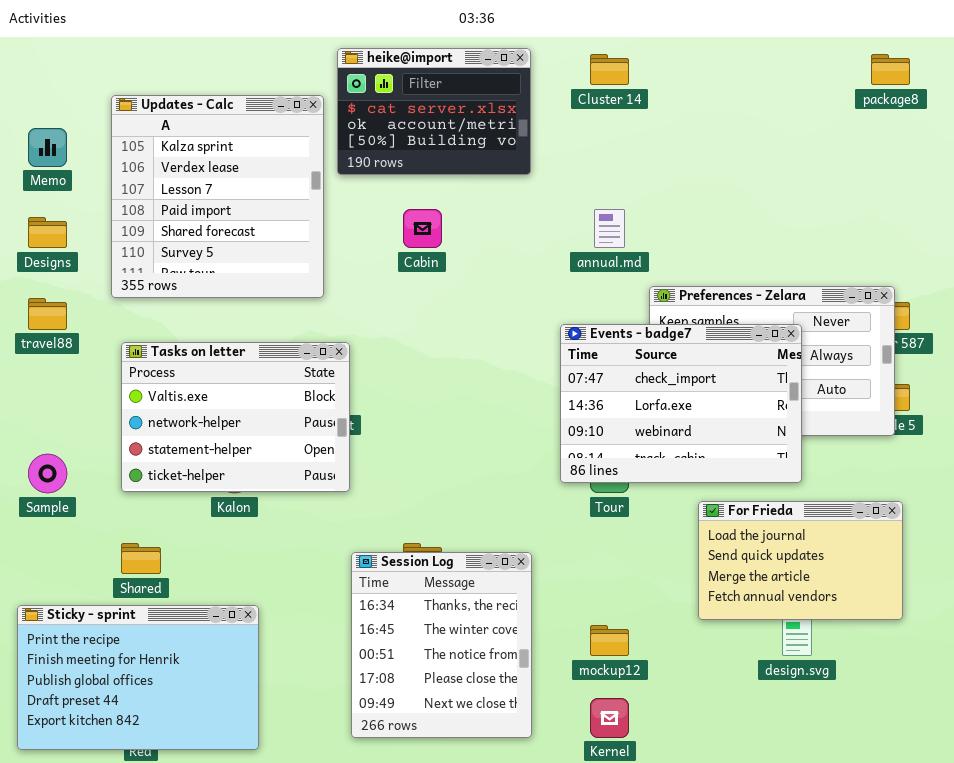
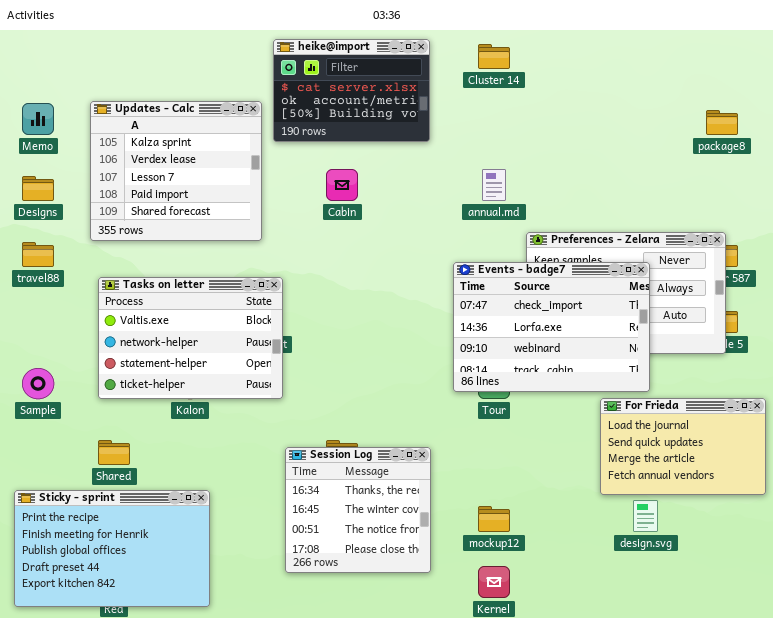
package8: [871,54,910,85] -> [706,110,738,135], moved
Updates - Calc: [111,95,324,298] -> [90,101,262,241], resized
For Frieda: [698,501,903,620] -> [600,398,766,495], moved
Session Log: [351,552,532,738] -> [285,447,431,573], resized

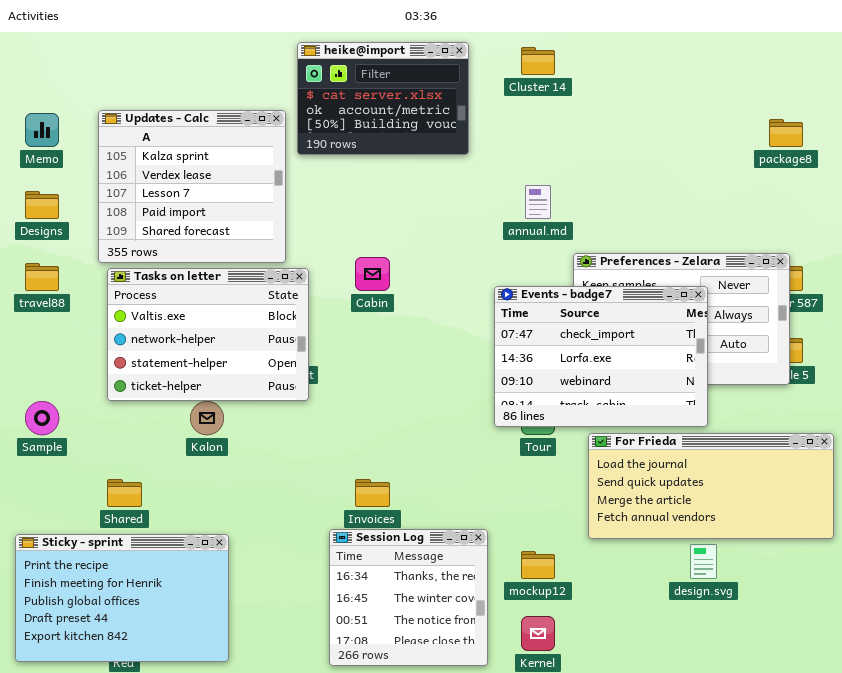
Cabin: [326,169,358,201] -> [355,257,390,291], moved
Tasks on letter: [98,277,283,399] -> [107,268,309,401], moved
For Frieda: [600,398,766,495] -> [588,433,834,539], resized
Session Log: [285,447,431,573] -> [329,529,488,666], moved

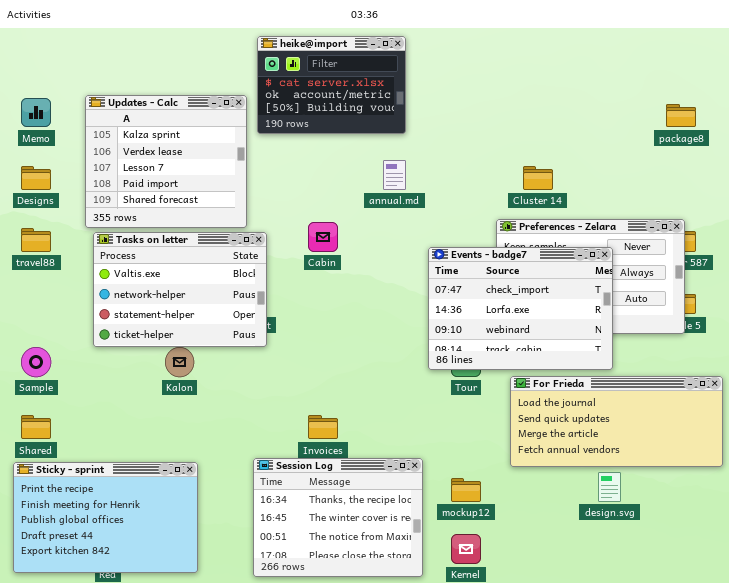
Cluster 14: [521,47,555,75] -> [523,166,553,190], moved
annual.md: [525,185,551,219] -> [383,160,406,190], moved
Shared: [107,479,142,507] -> [21,415,51,439], moved
Session Log: [329,529,488,666] -> [253,458,423,577], resized

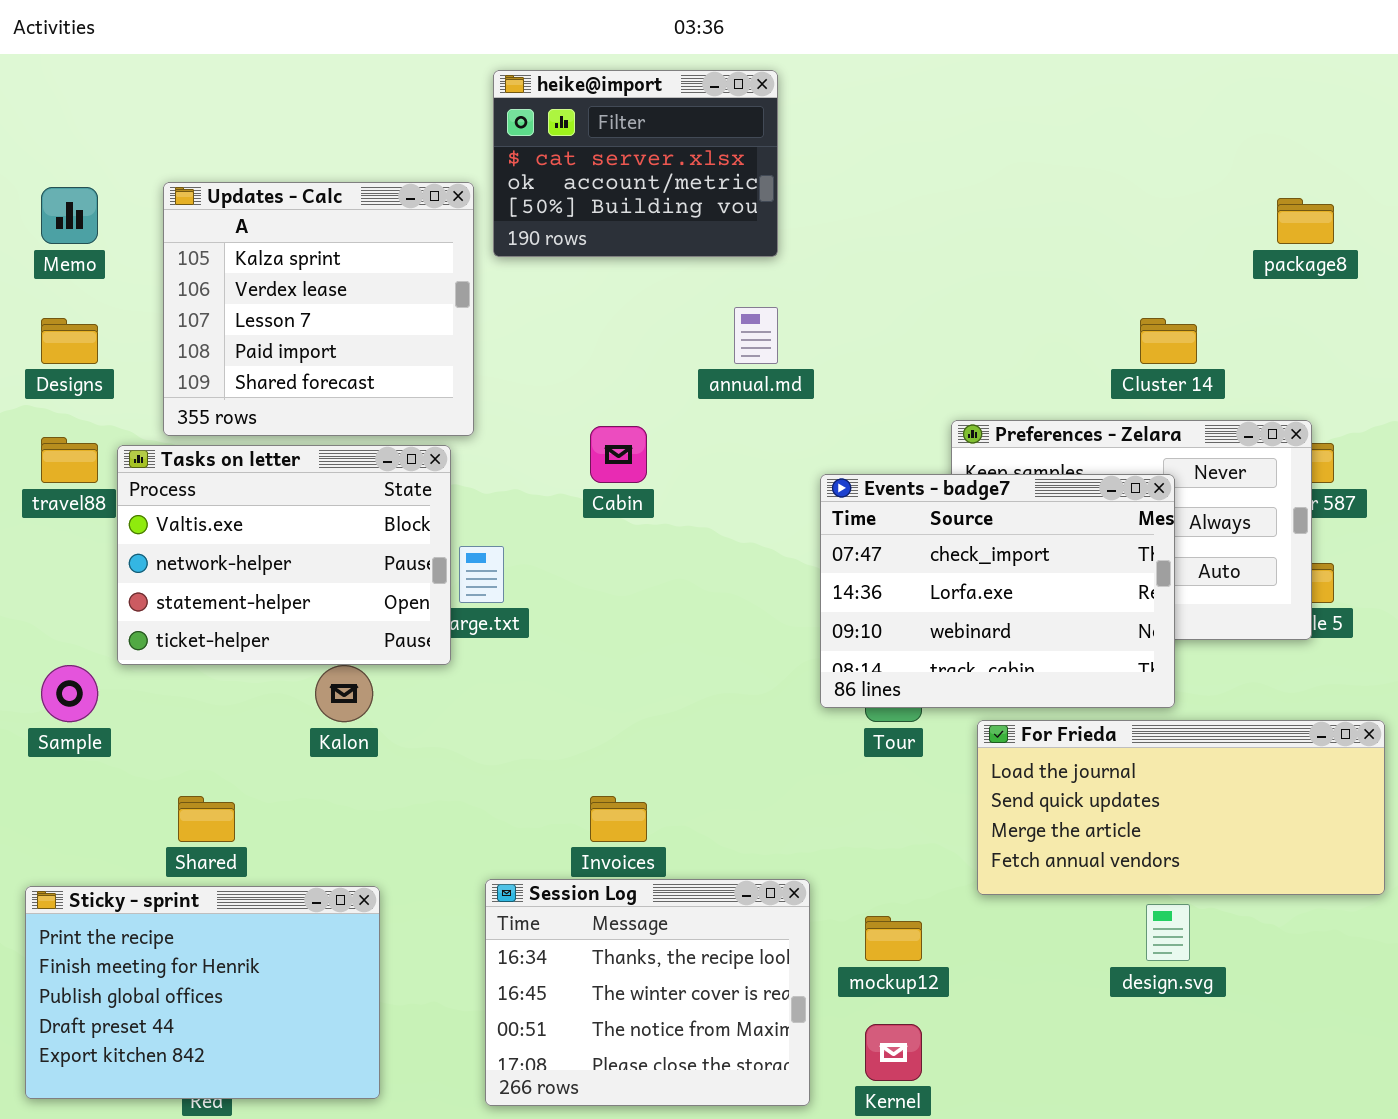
Cluster 14: [523,166,553,190] -> [1140,318,1197,364], moved
Tasks on letter: [93,232,267,347] -> [117,445,451,665], moved
Shared: [21,415,51,439] -> [178,796,235,842], moved

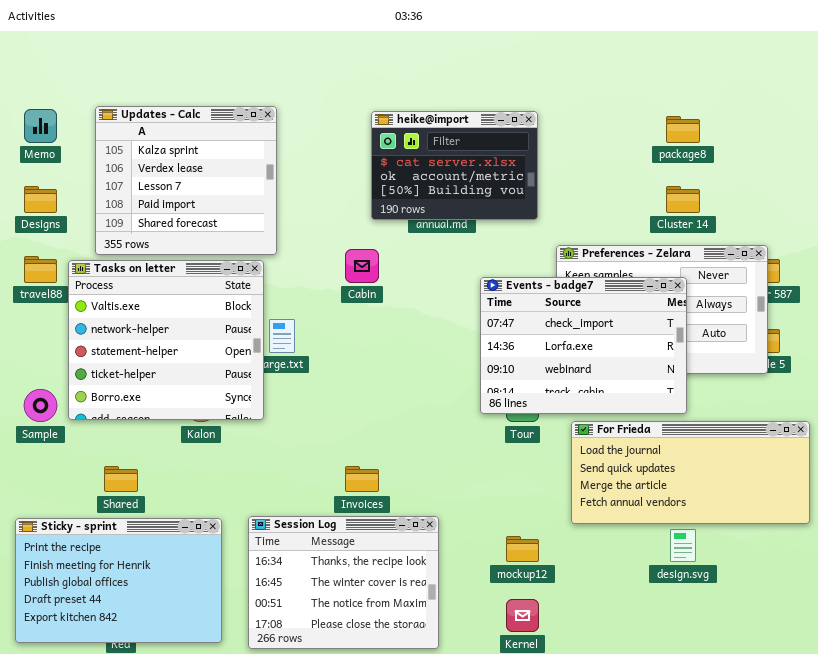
heike@import: [493,70,778,257] -> [371,111,538,220], moved
package8: [1277,198,1334,244] -> [666,116,700,143], moved
Tasks on letter: [117,445,451,665] -> [68,260,264,420], resized
Session Log: [485,879,810,1106] -> [248,516,439,649], moved

